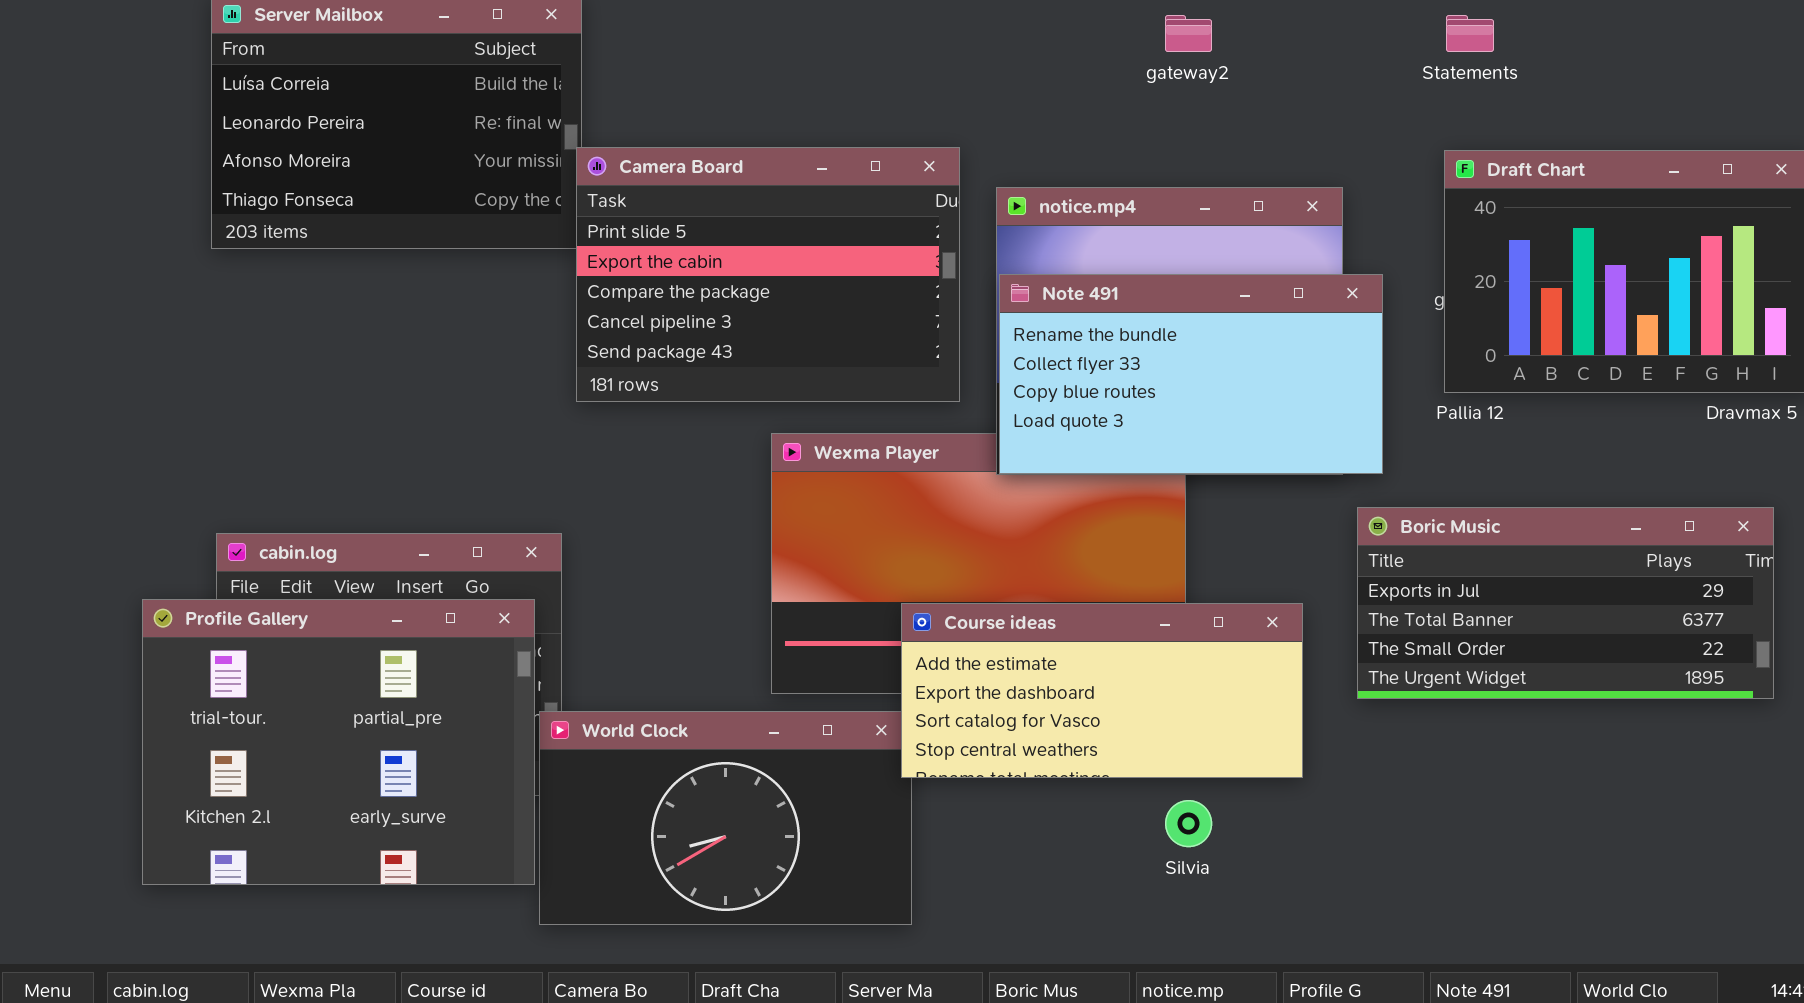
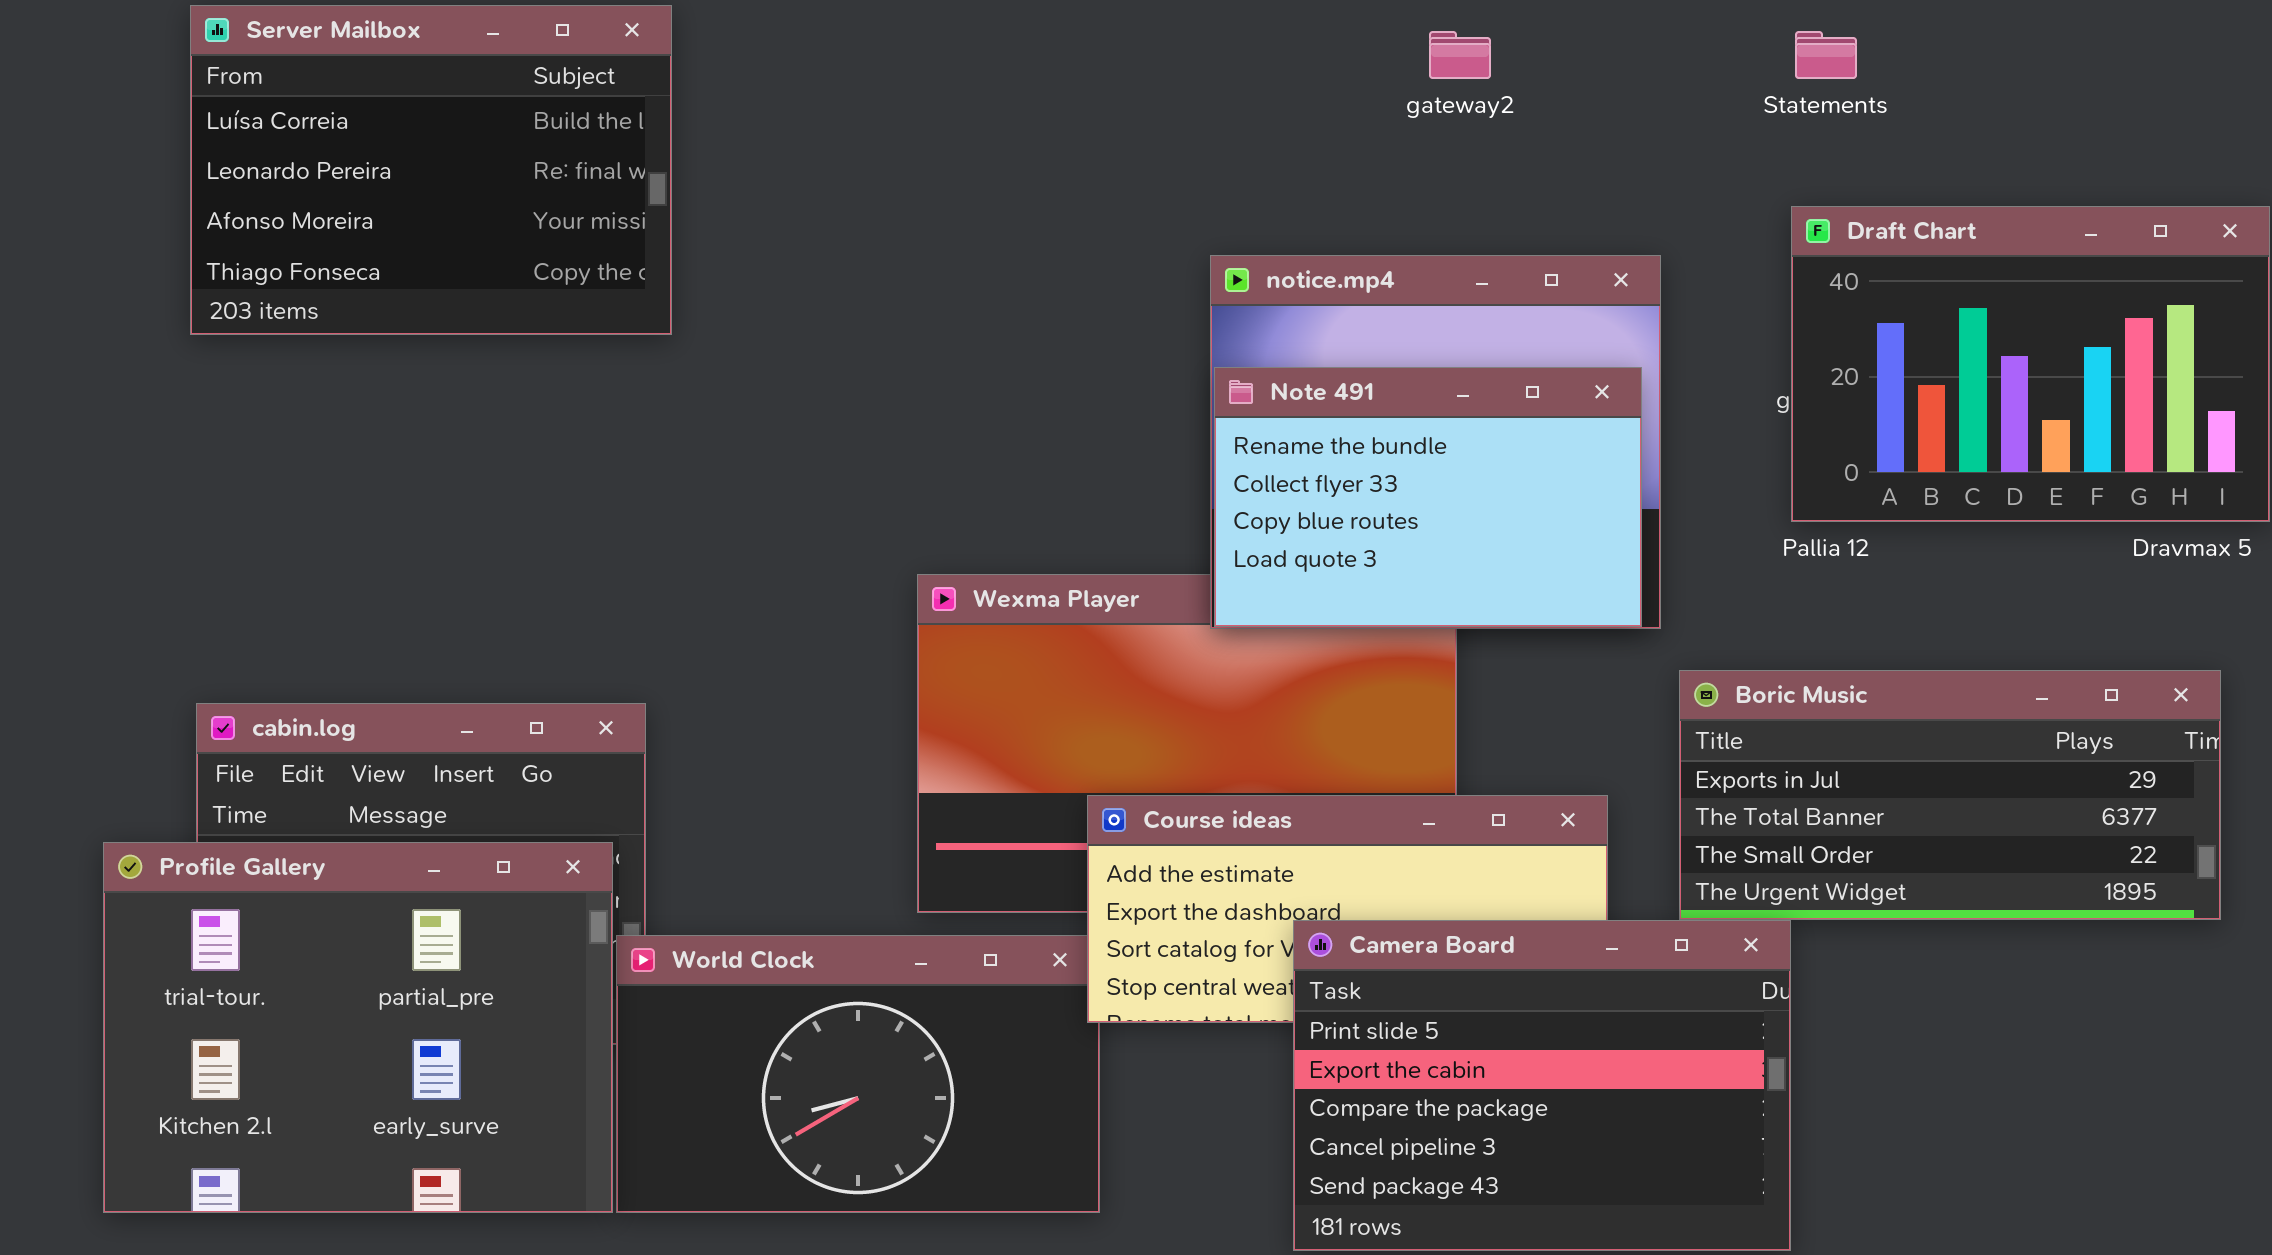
Camera Board: [576,147,960,402] -> [1293,920,1791,1251], moved
Note 491: [999,274,1383,474] -> [1214,367,1642,627], resized
Profile Gallery: [142,599,535,885] -> [103,842,613,1213], moved

